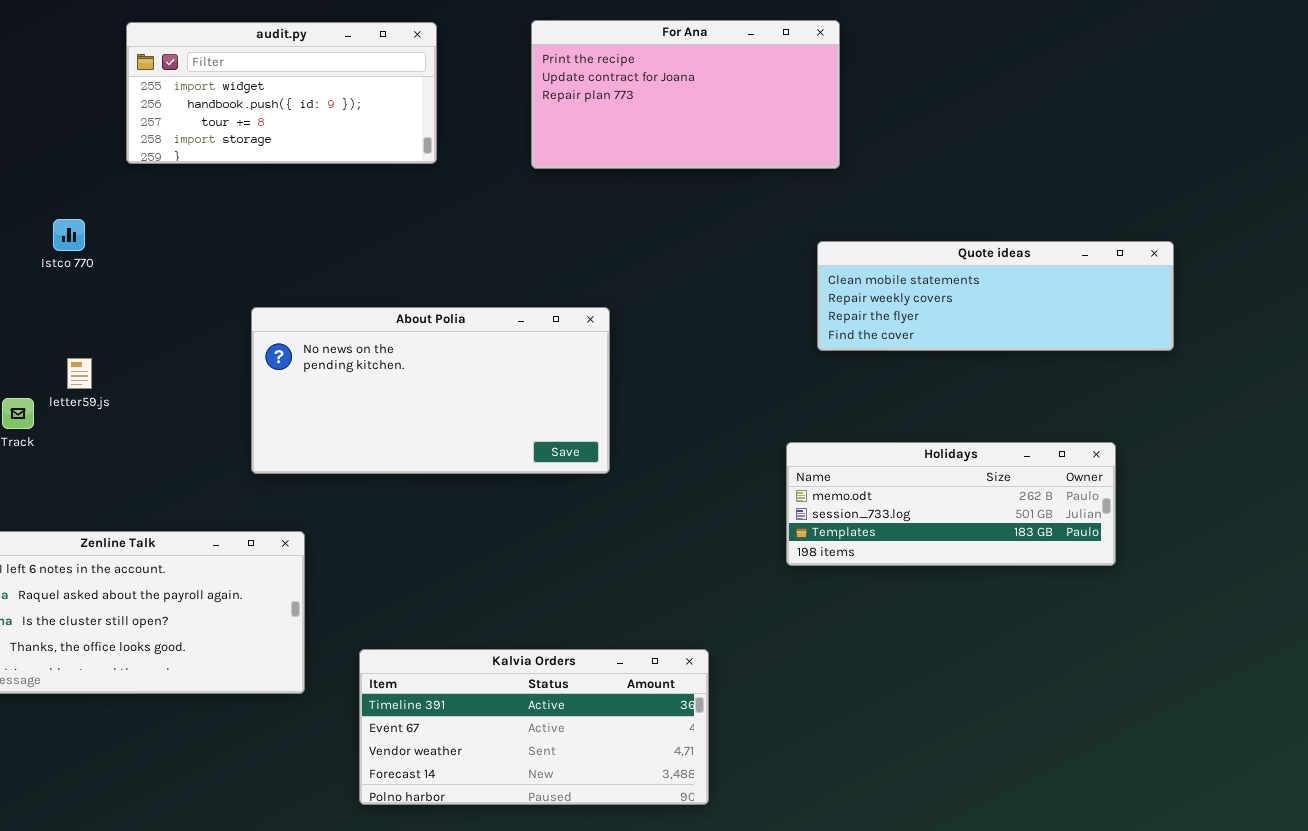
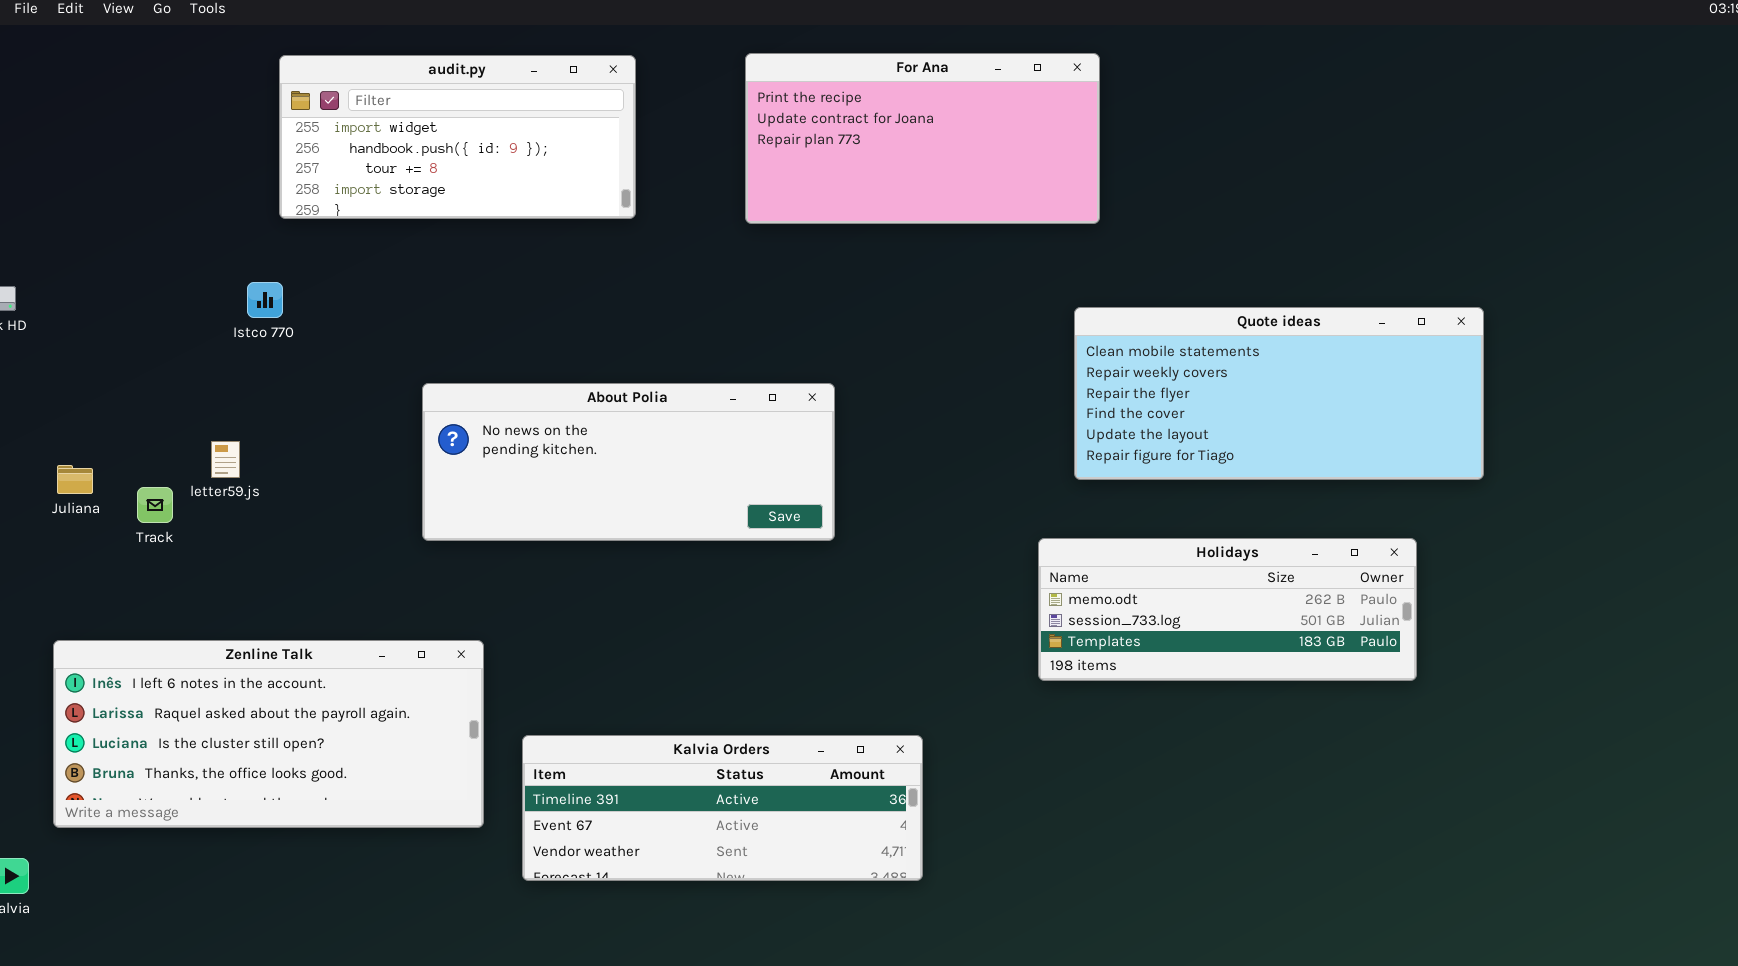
Istco 770: [53,219,85,251] -> [247,282,283,318], moved
Quote ideas: [817,241,1174,351] -> [1074,307,1484,480], resized
About Polia: [251,307,610,474] -> [422,383,835,541], resized
Kalvia Orders: [359,649,709,805] -> [522,735,923,881], moved, resized

